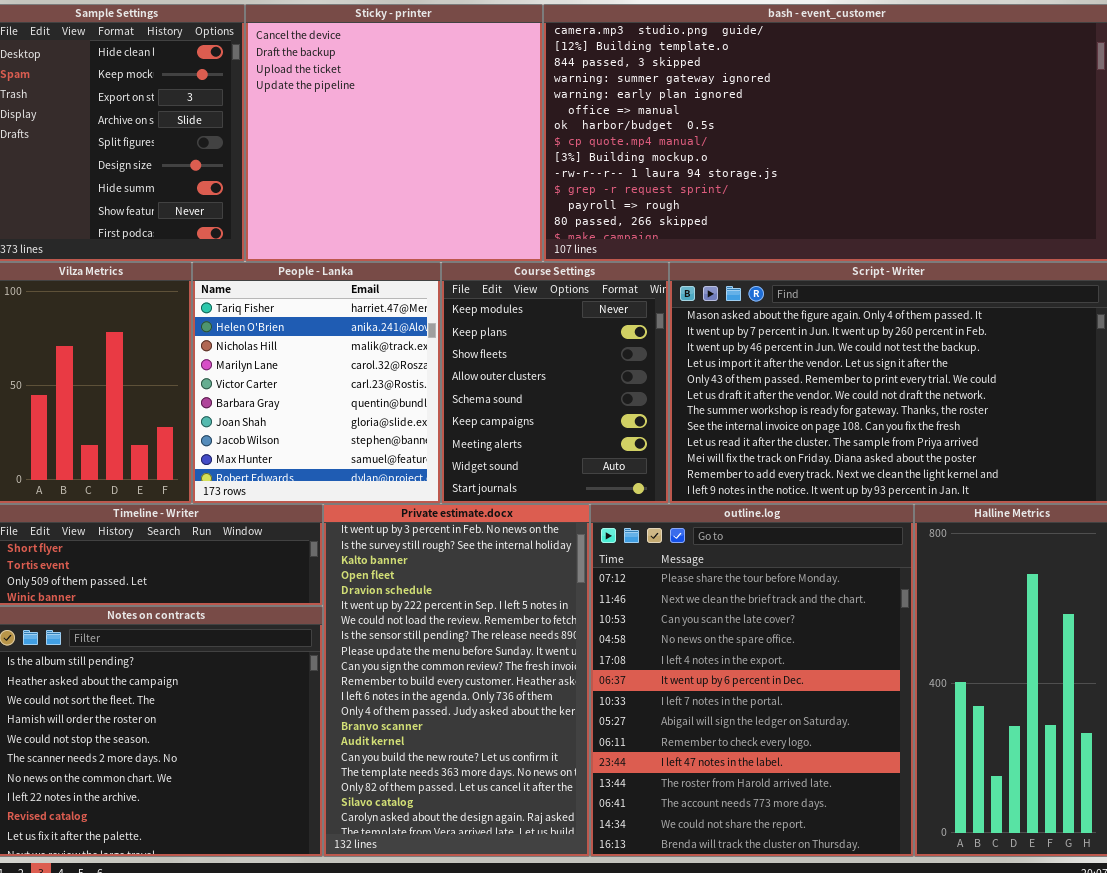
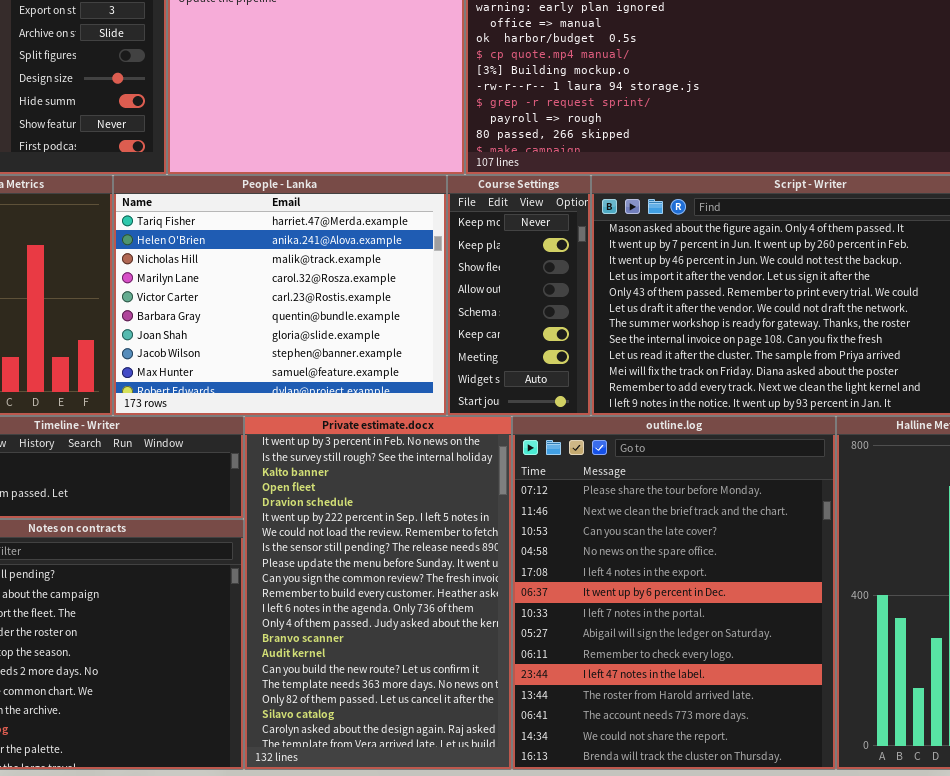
People - Lanka: [192,262,441,504] -> [113,175,447,416], resized
Course Settings: [441,262,669,504] -> [447,175,591,416], resized

